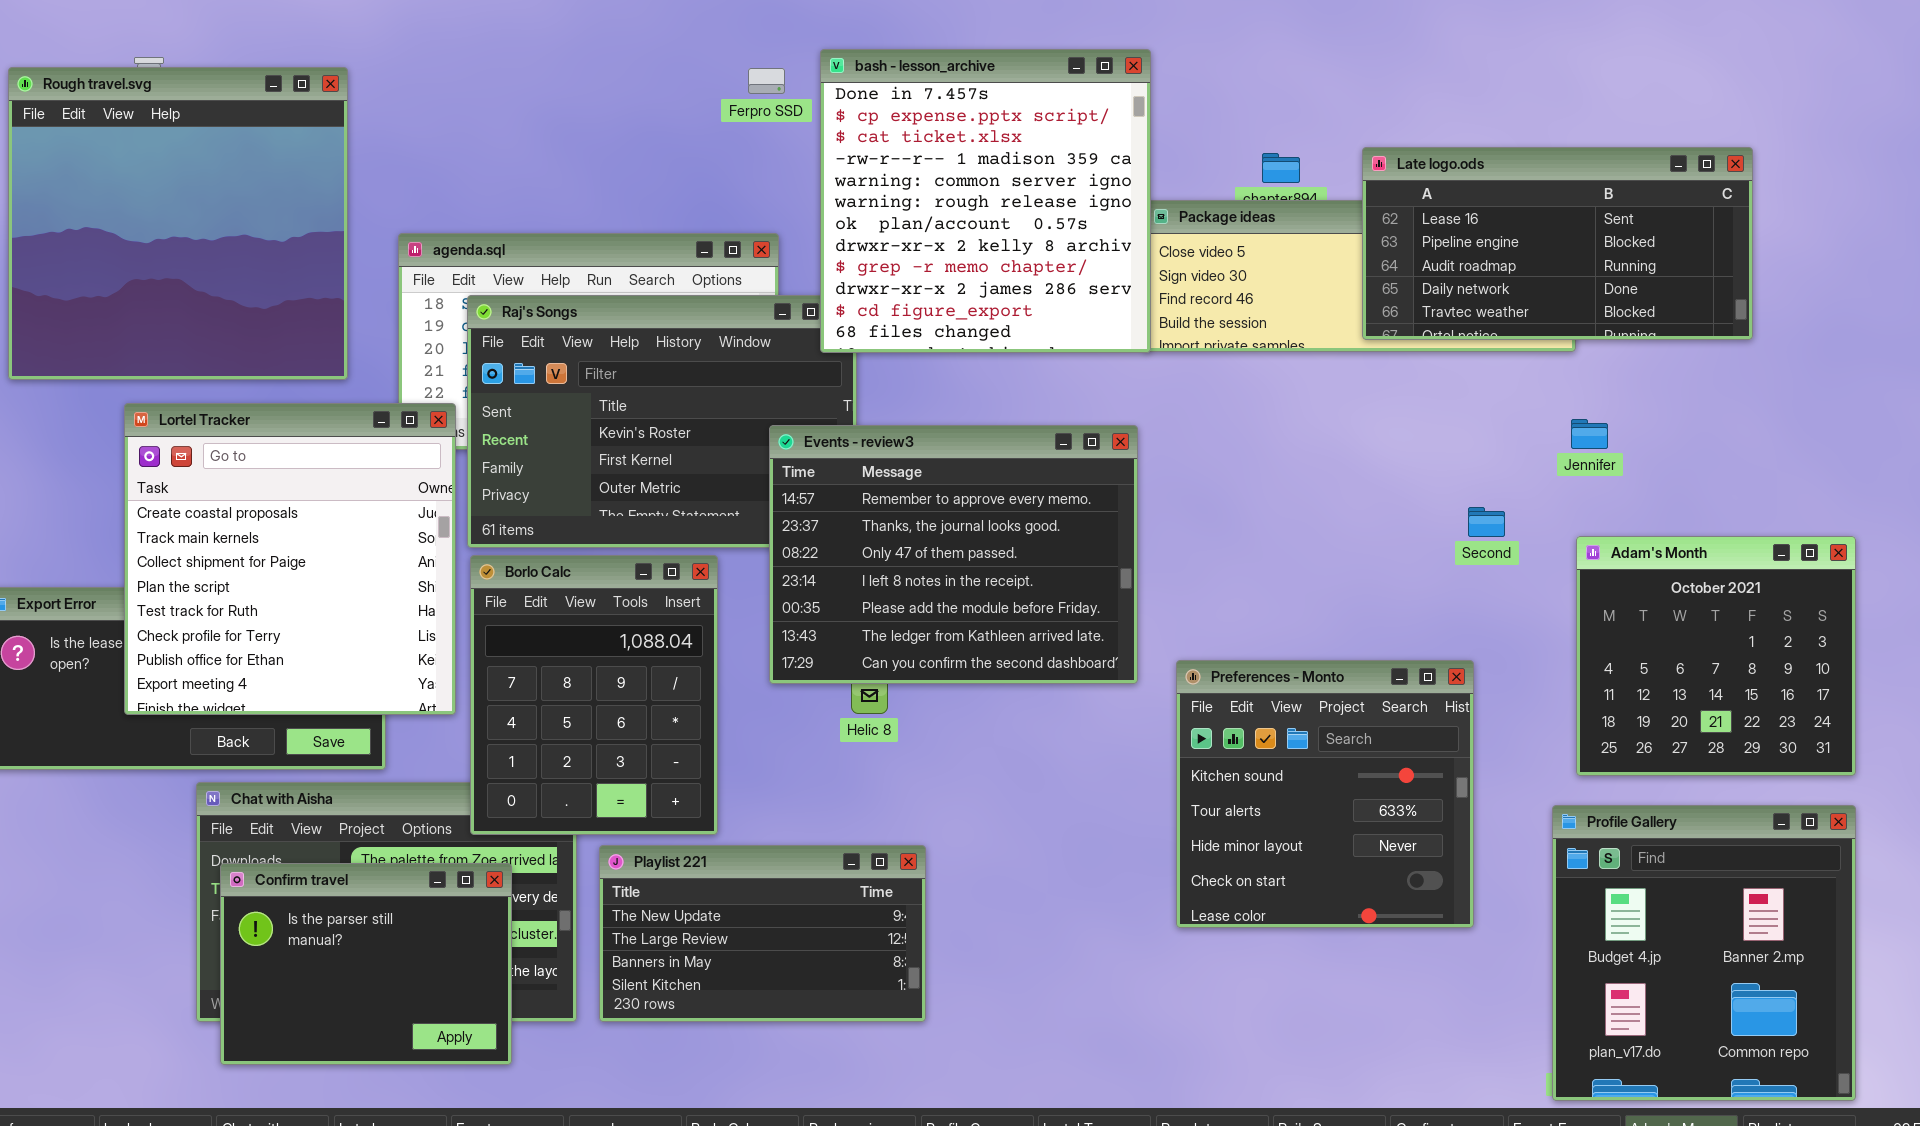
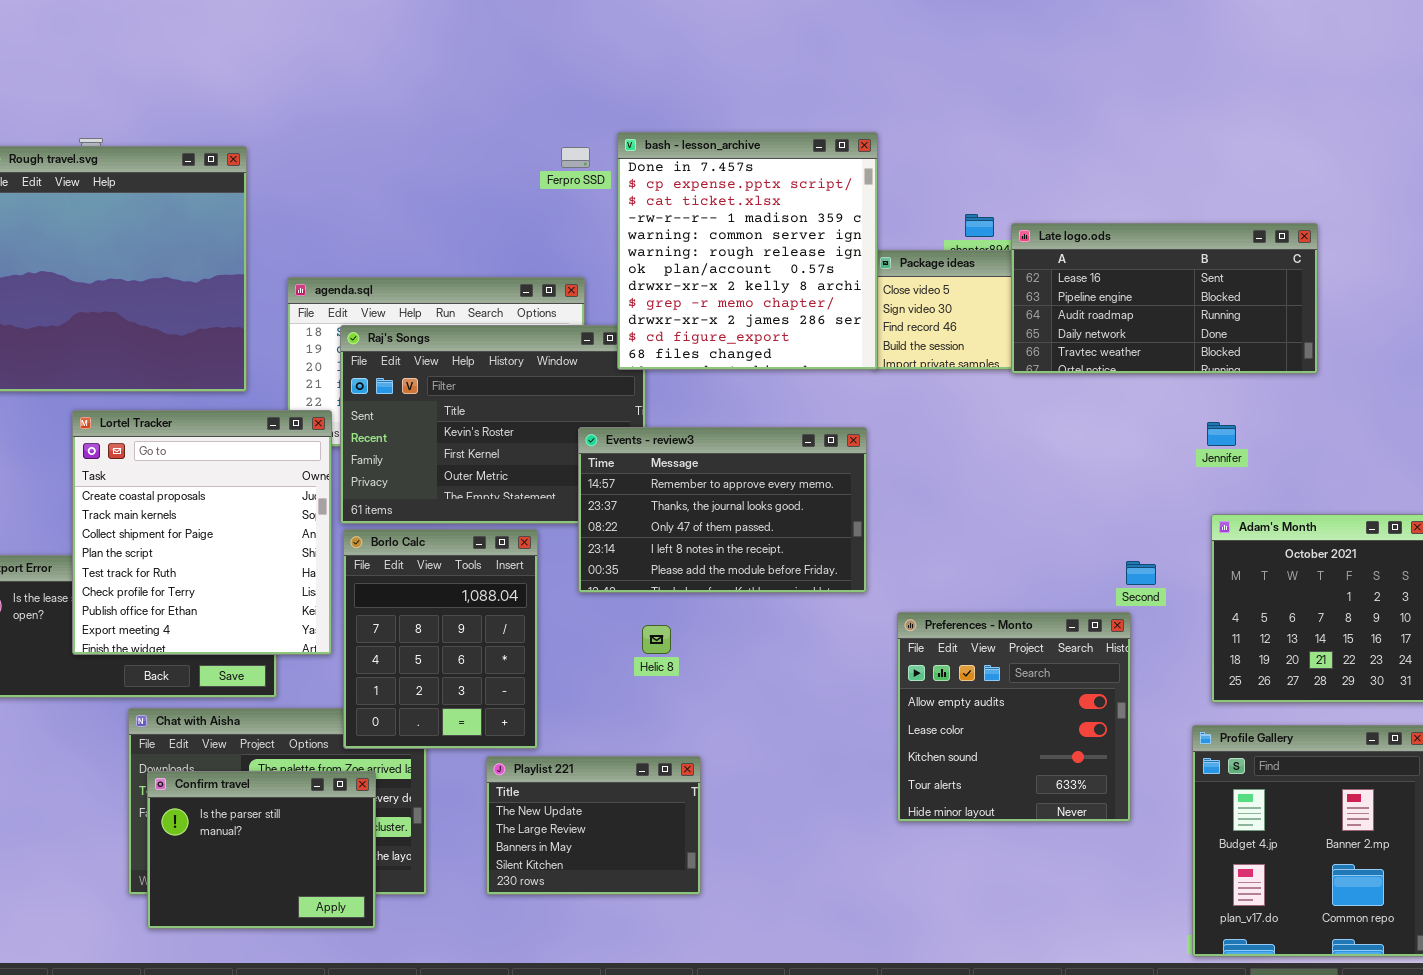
Late logo.ods: [1362,147,1753,340] -> [1011,223,1318,374], moved
Events - review3: [769,425,1138,684] -> [578,427,867,593], resized
Second: [1468,507,1505,537] -> [1126,561,1156,585], moved
Preferences - Monto: [1176,660,1474,928] -> [897,612,1131,822], scrolled up 2 rows
Playlist 221: [599,845,926,1022] -> [486,756,701,895], resized

